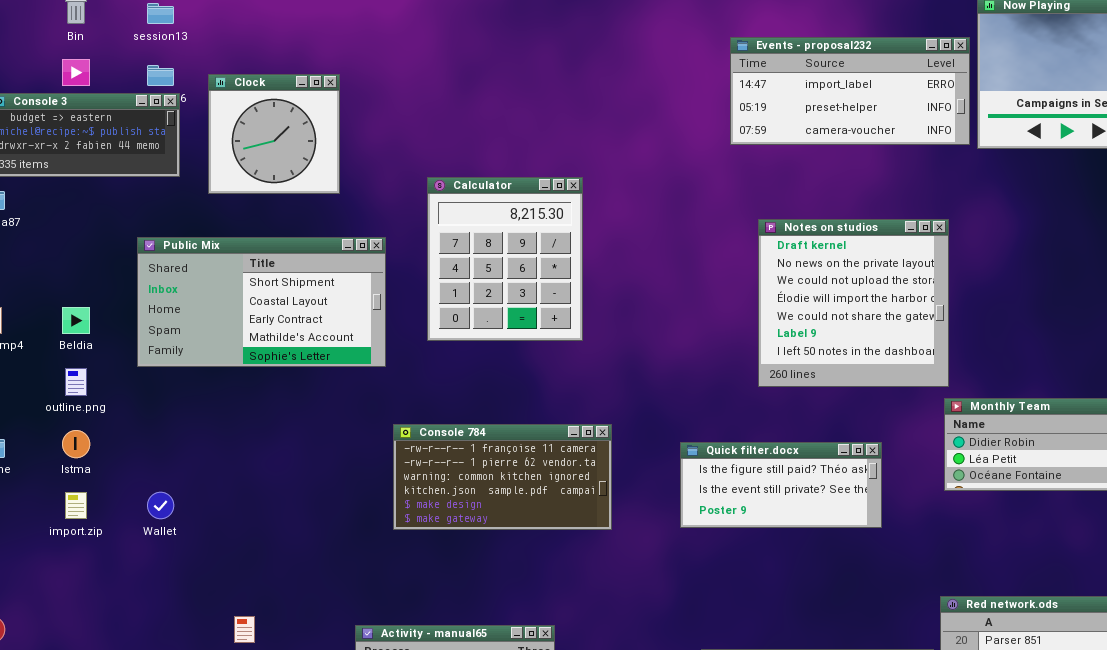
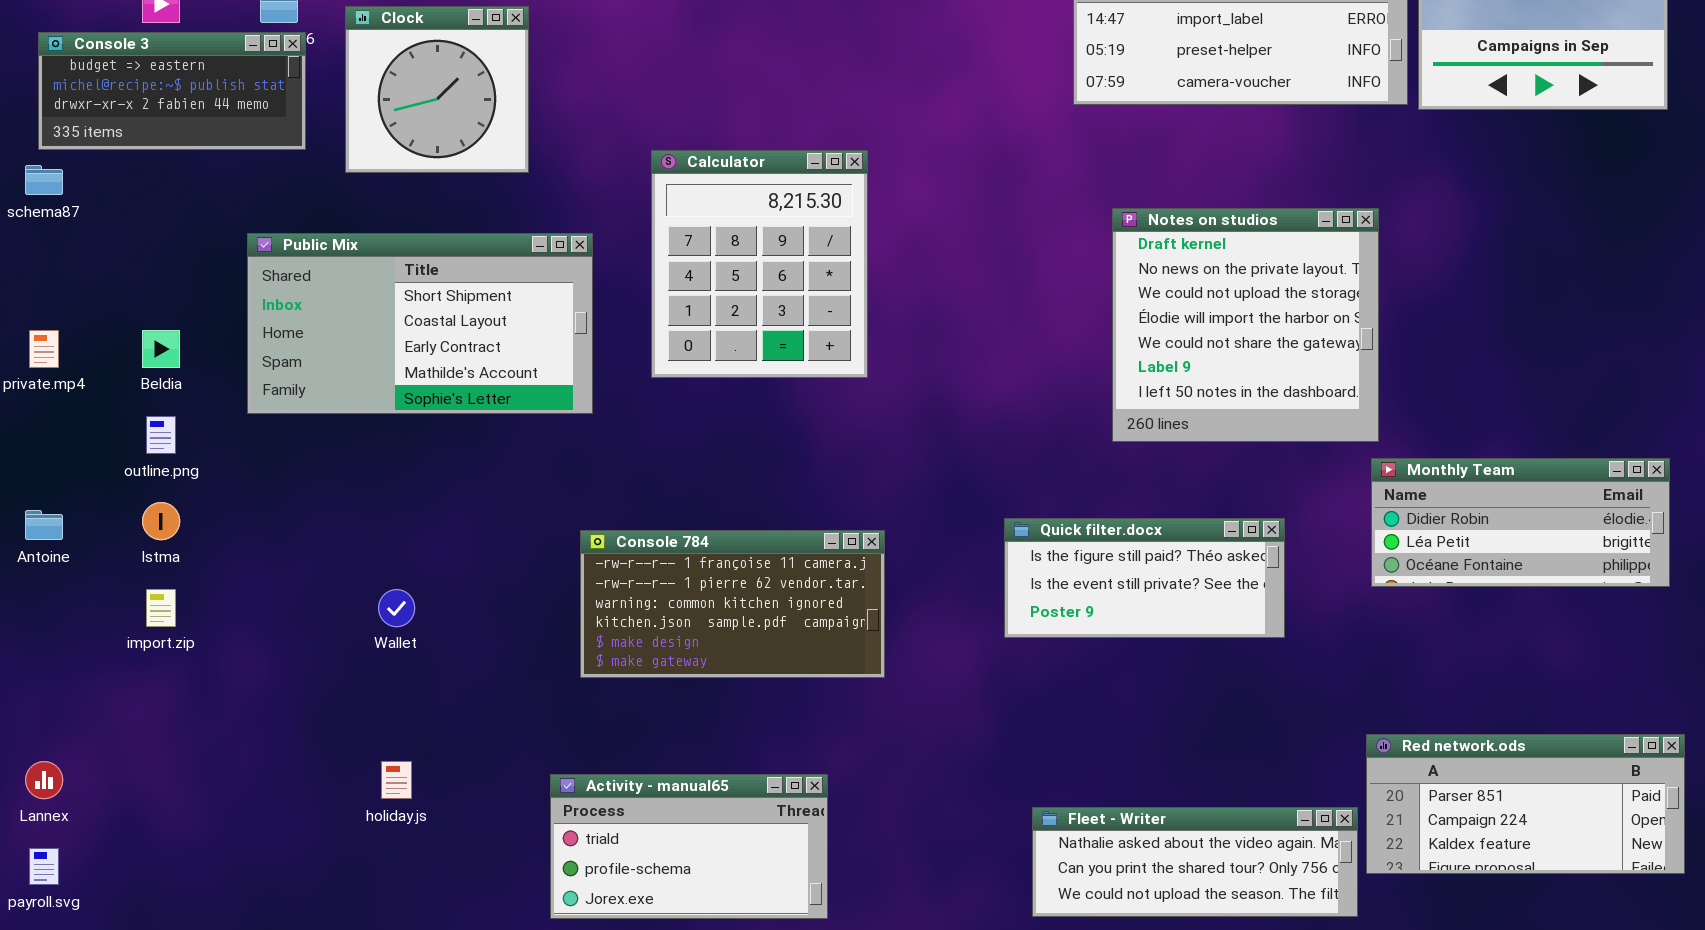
Console 784: [393,424,612,530] -> [580,530,885,678], moved
Wallet: [147,492,174,519] -> [378,589,415,627], moved

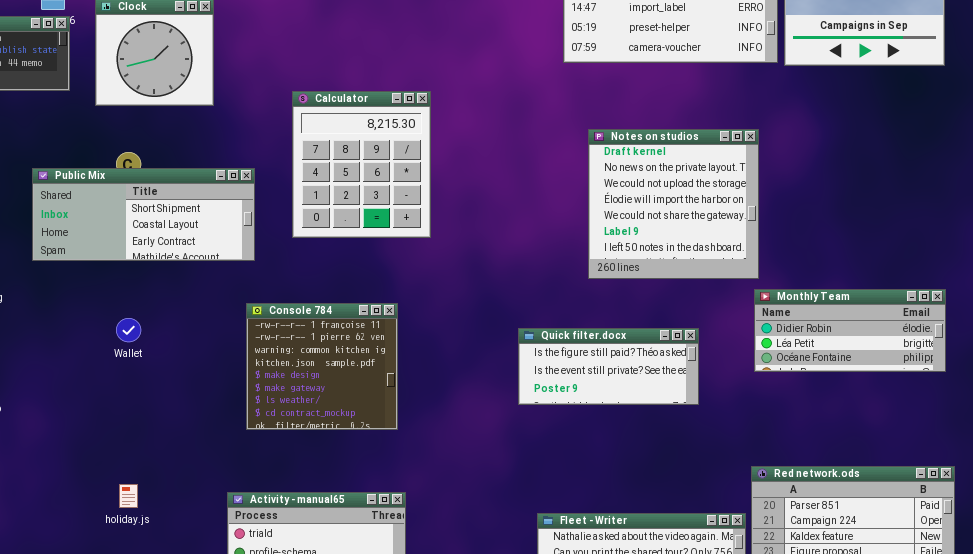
Public Mix: [247,233,593,414] -> [32,168,255,261], resized
Console 784: [580,530,885,678] -> [246,303,398,430], resized
Wallet: [378,589,415,627] -> [116,318,141,342], moved

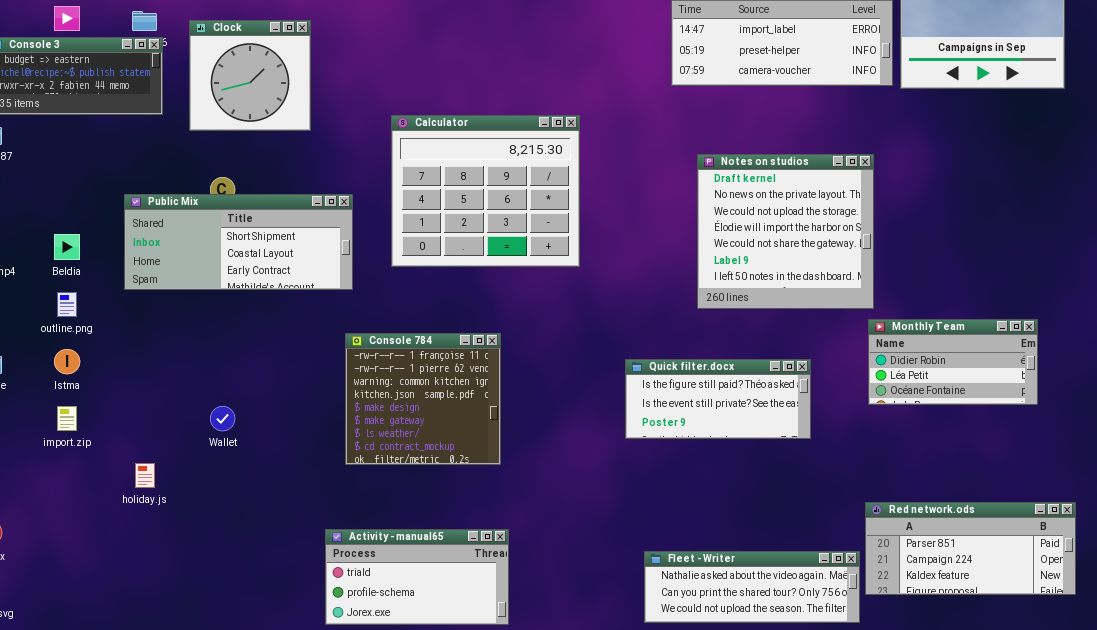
Calculator: [292,91,431,238] -> [391,115,580,267], resized
Monthly Team: [754,289,946,372] -> [868,319,1038,405], resized
Wallet: [116,318,141,342] -> [210,406,235,431], moved
holiday.js: [119,484,138,508] -> [135,463,155,488], moved

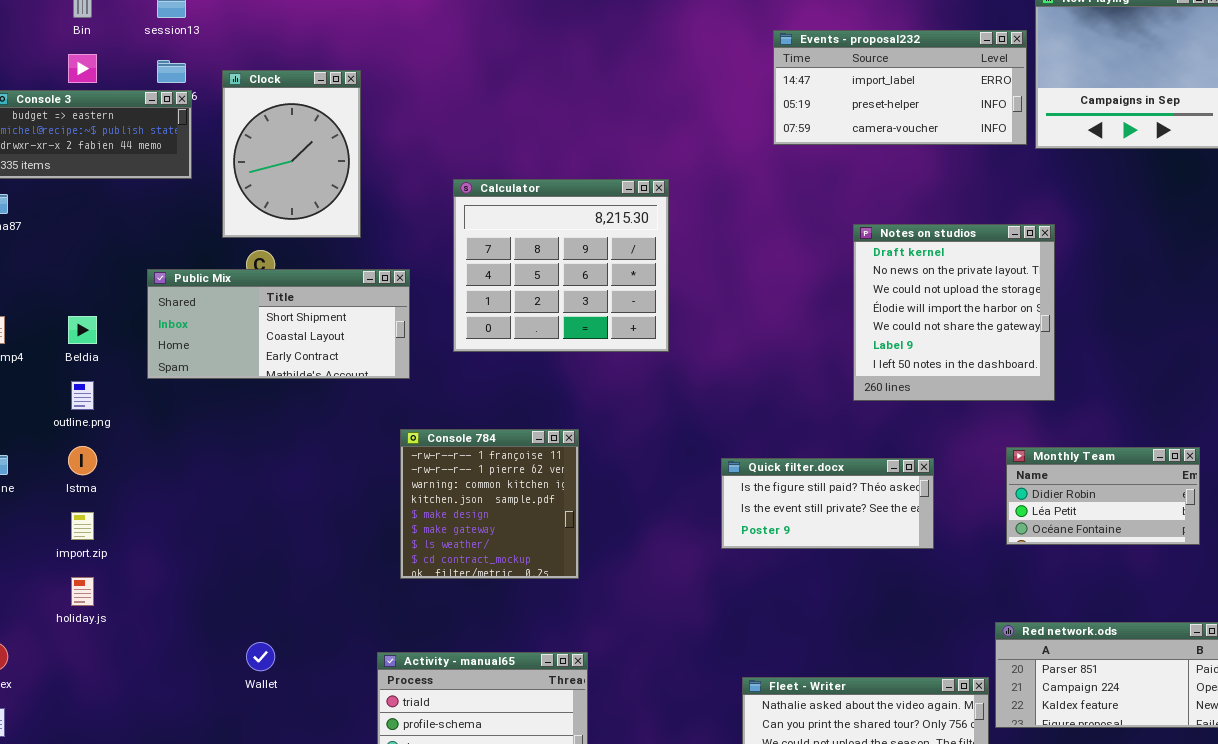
Clock: [189,20,311,131] -> [222,70,361,238], resized
Notes on studios: [697,154,874,309] -> [853,224,1055,401], moved
Monthly Team: [868,319,1038,405] -> [1006,447,1200,545], moved
Wallet: [210,406,235,431] -> [246,642,275,671], moved
holiday.js: [135,463,155,488] -> [71,577,94,606], moved

